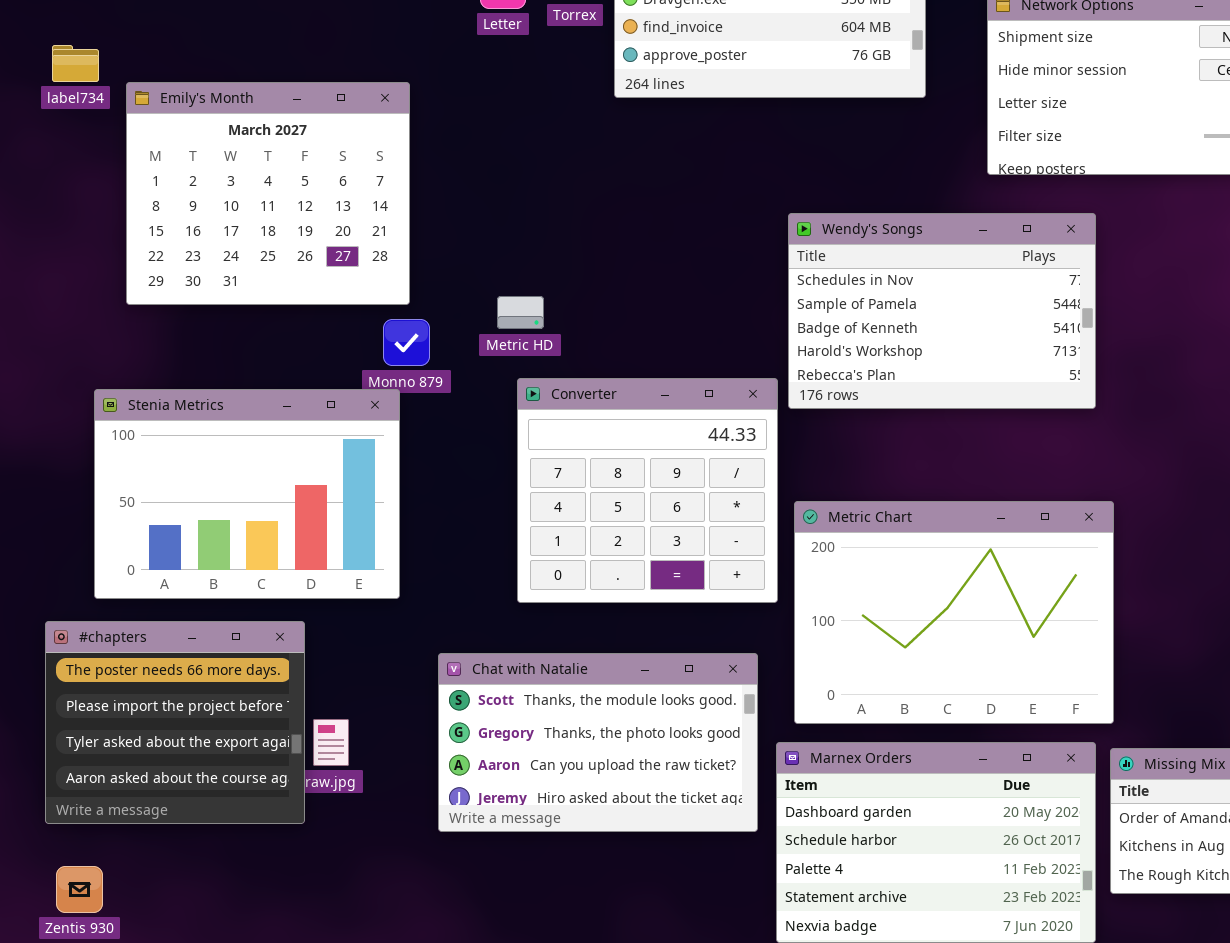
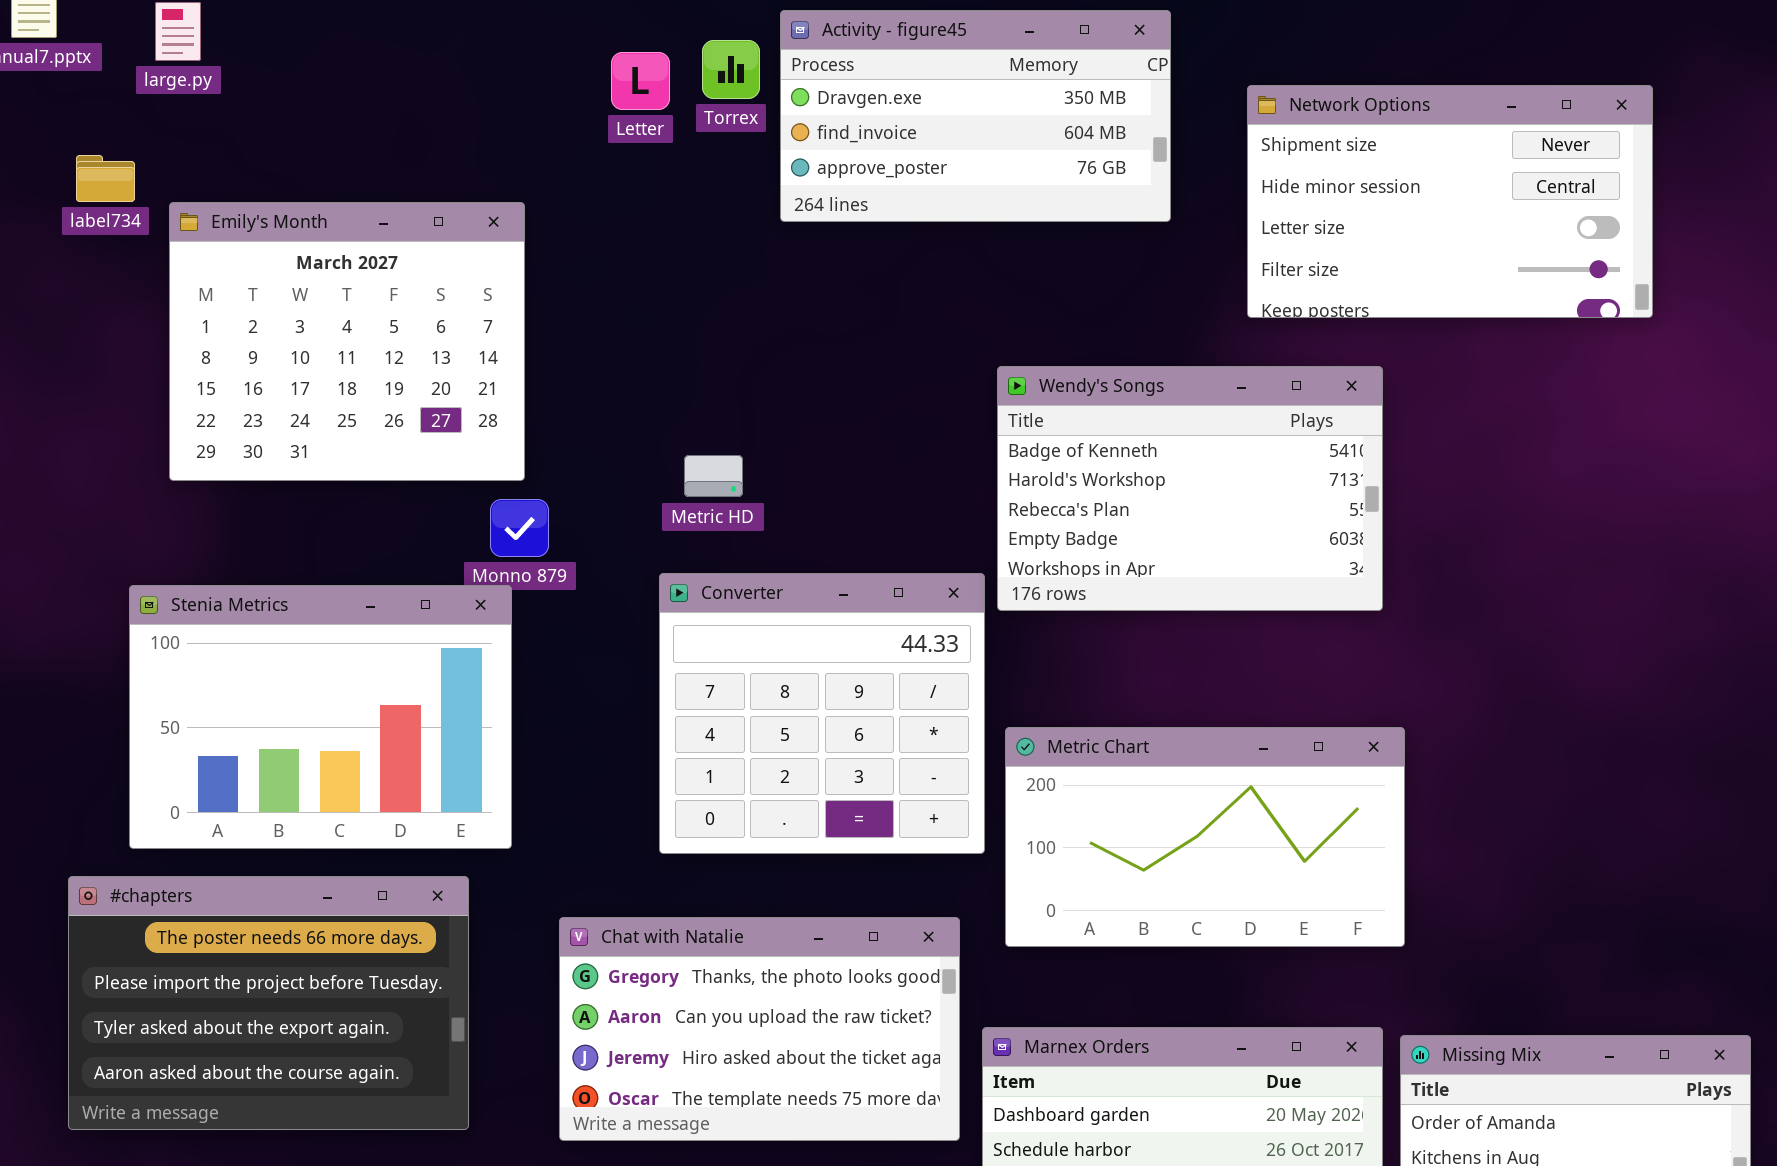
Wendy's Songs: [788,213,1096,409] -> [997,366,1383,611], scrolled down 2 rows
Metric HD: [497,296,544,329] -> [684,455,743,497], moved
Metric Chart: [794,501,1114,724] -> [1005,727,1405,947], resized
#chapters: [45,621,305,824] -> [68,876,469,1130], resized
Chat with Natalie: [438,653,758,832] -> [559,917,960,1141], scrolled down 1 row

